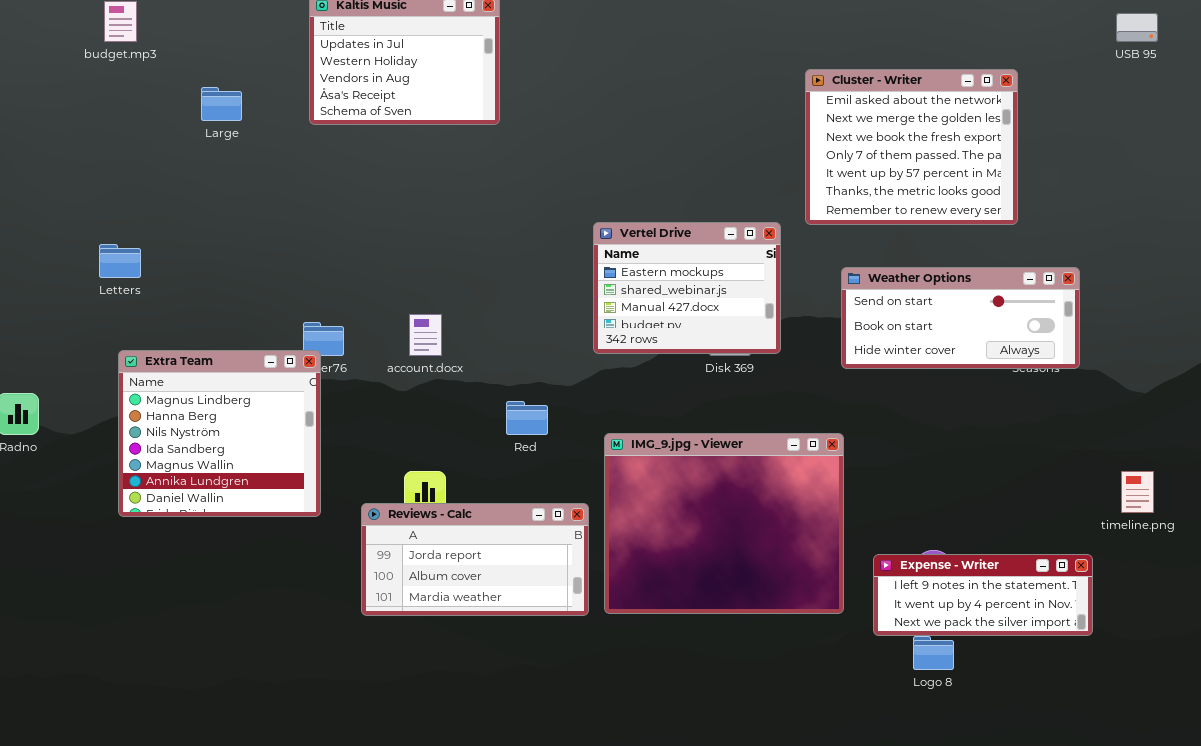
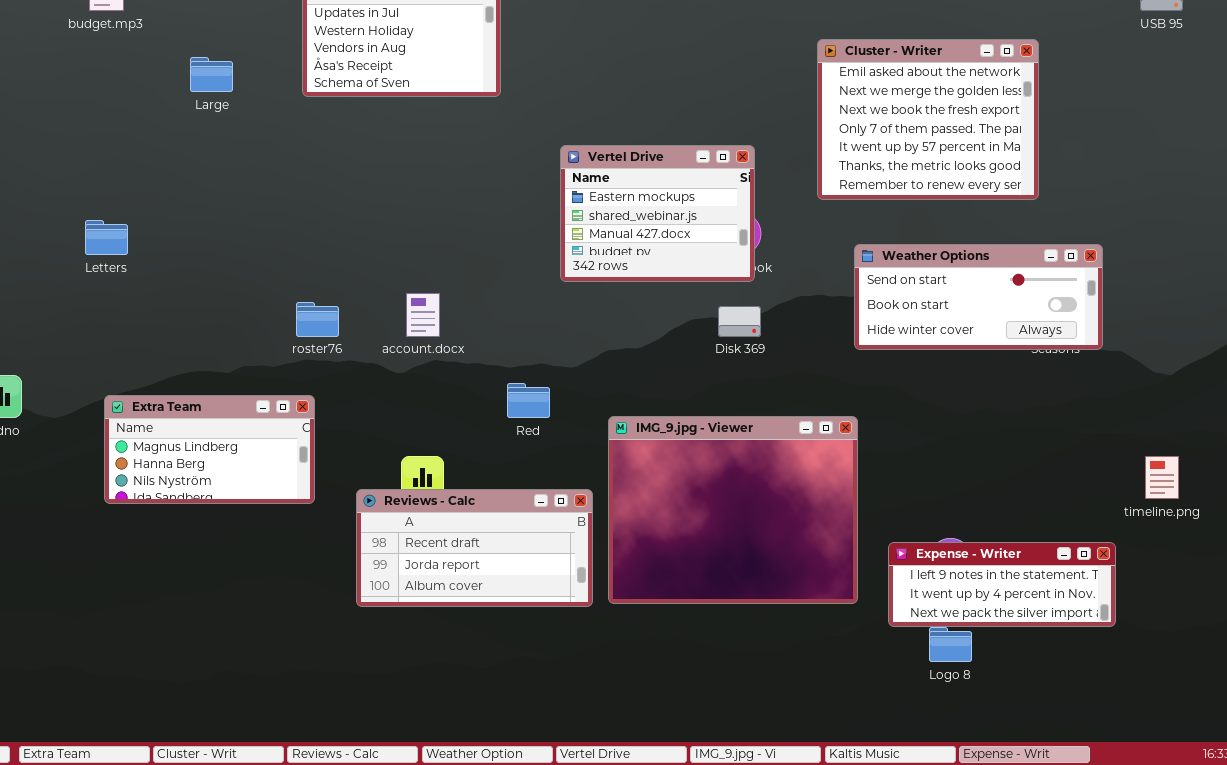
Vertel Drive: [593,222,781,354] -> [560,145,755,282], moved
Extra Team: [118,350,321,517] -> [104,395,315,504], resized
Reviews - Calc: [361,503,589,616] -> [356,489,593,607], scrolled up 1 row

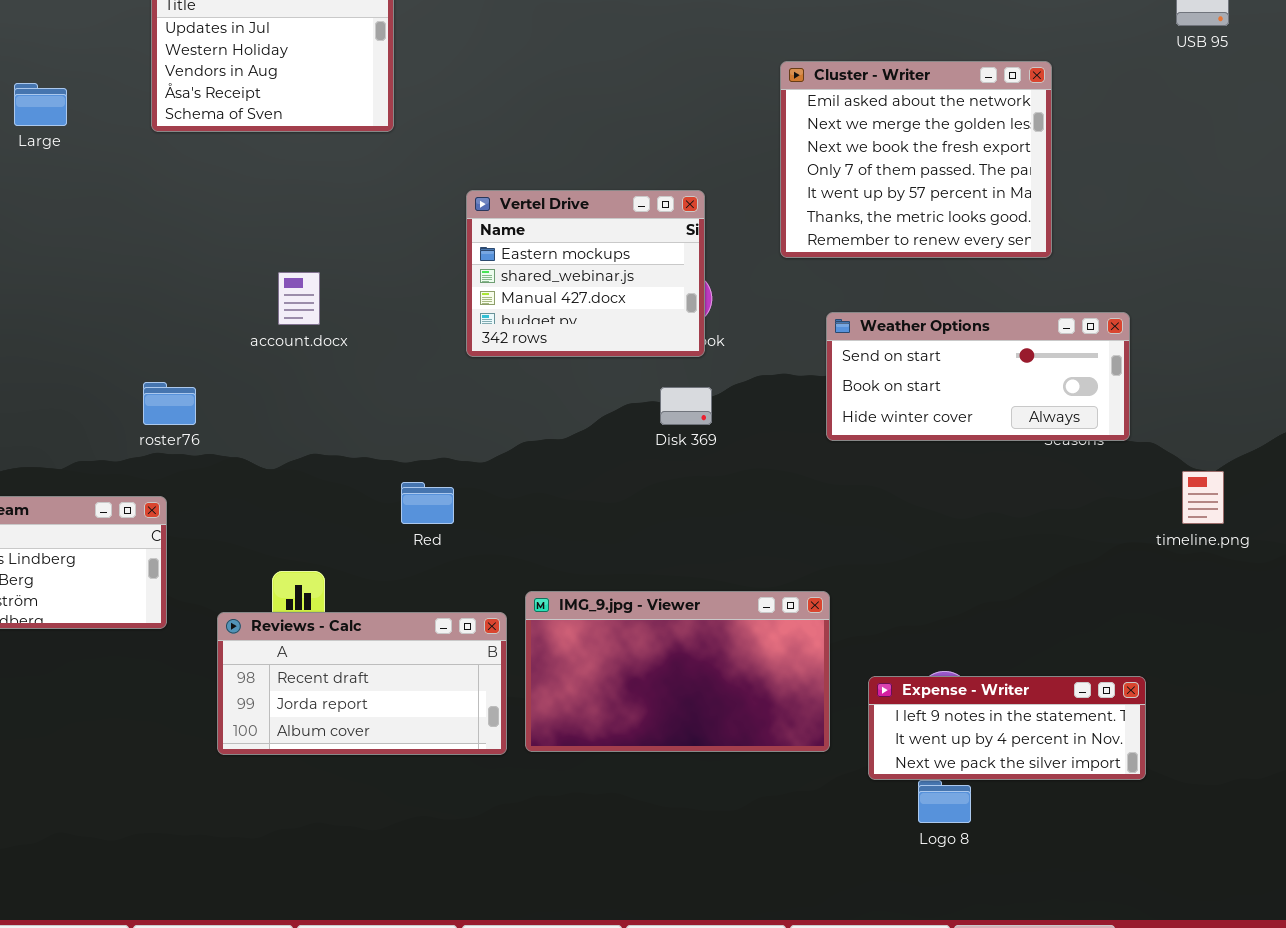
account.docx: [406,293,440,337] -> [278,272,320,325], moved
IMG_9.jpg - Viewer: [608,416,858,604] -> [525,591,830,752], resized
timeline.png: [1145,456,1179,499] -> [1182,471,1224,524], moved

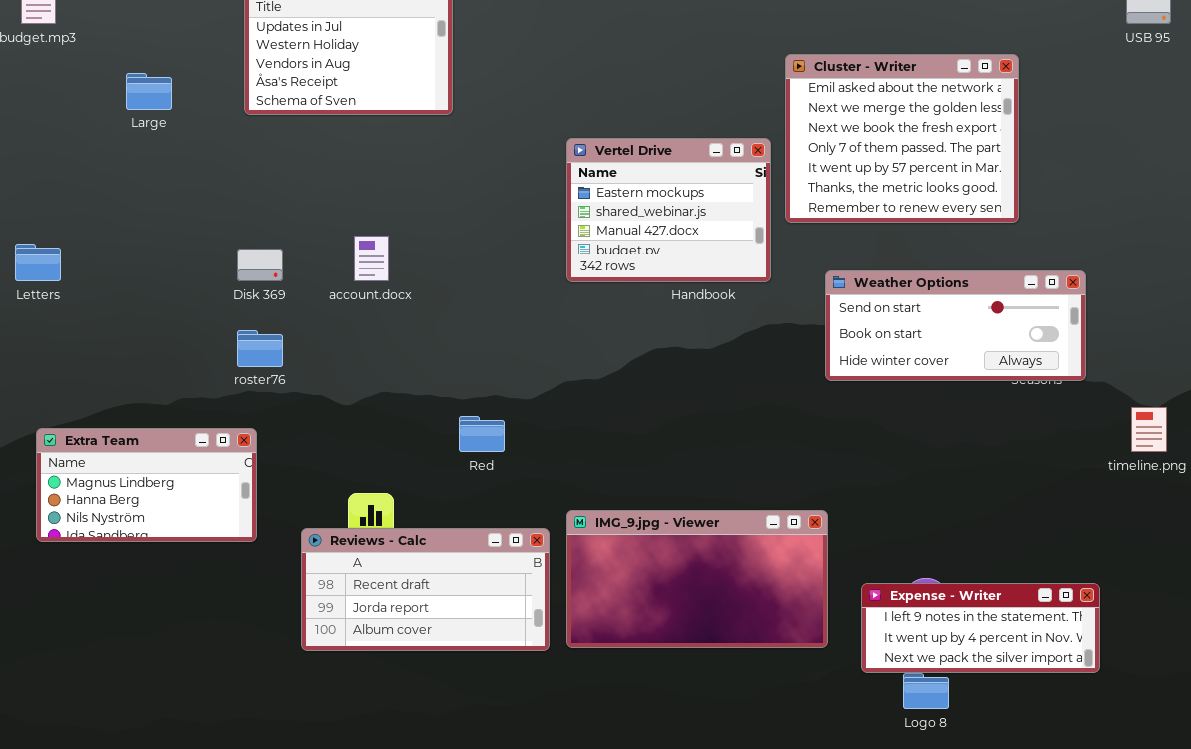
Vertel Drive: [466,190,705,357] -> [566,138,771,282], moved
Disk 369: [660,387,712,425] -> [237,249,283,281], moved

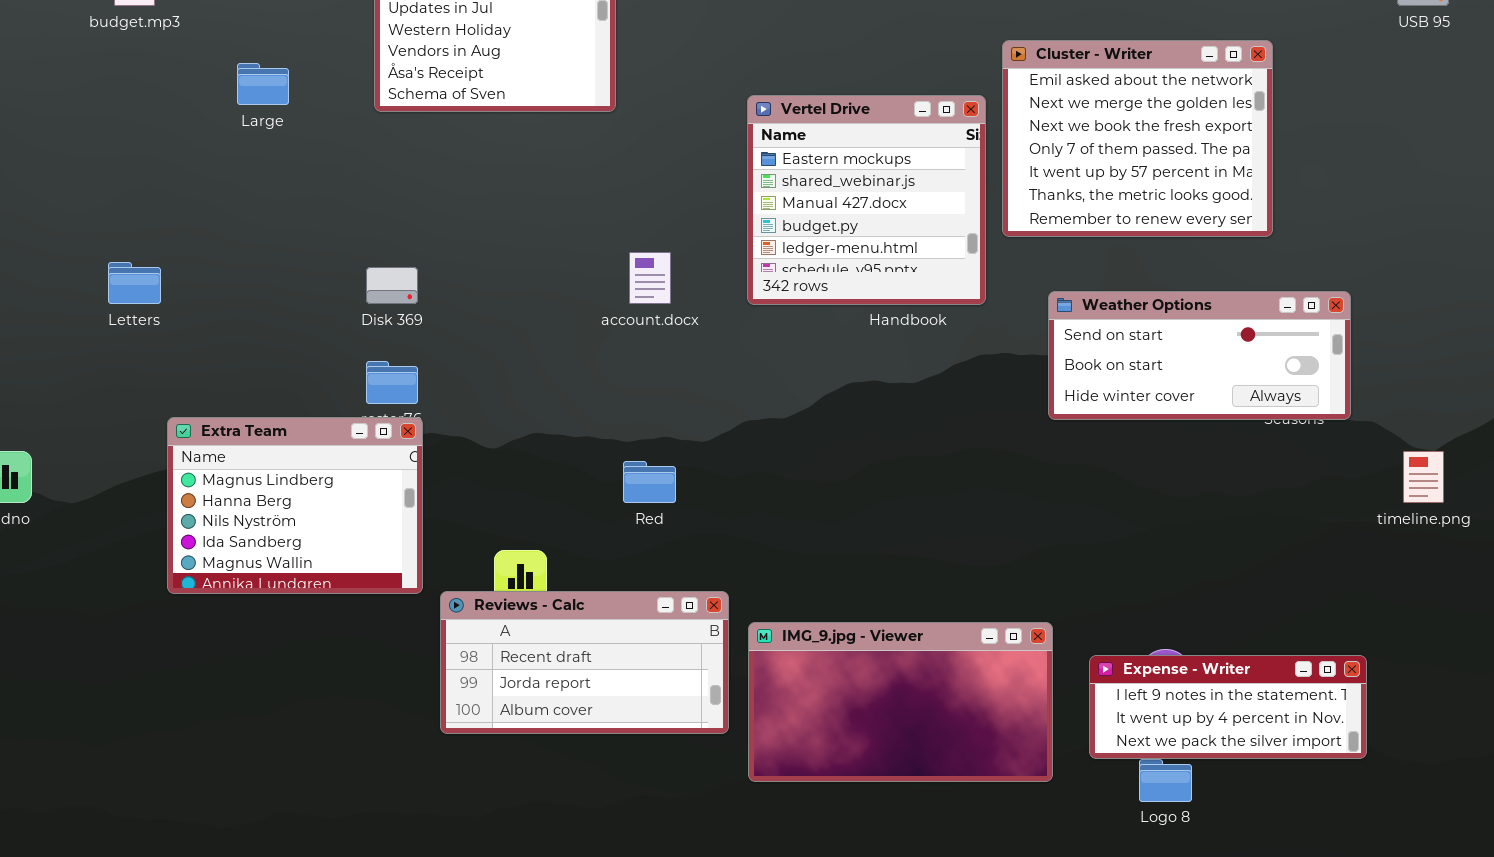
Vertel Drive: [566,138,771,282] -> [747,95,986,305], resized
account.docx: [354,236,389,281] -> [629,252,671,304], moved
Extra Team: [36,428,257,542] -> [167,417,423,594], moved, resized
IMG_9.jpg - Viewer: [566,510,828,648] -> [748,622,1053,782], moved

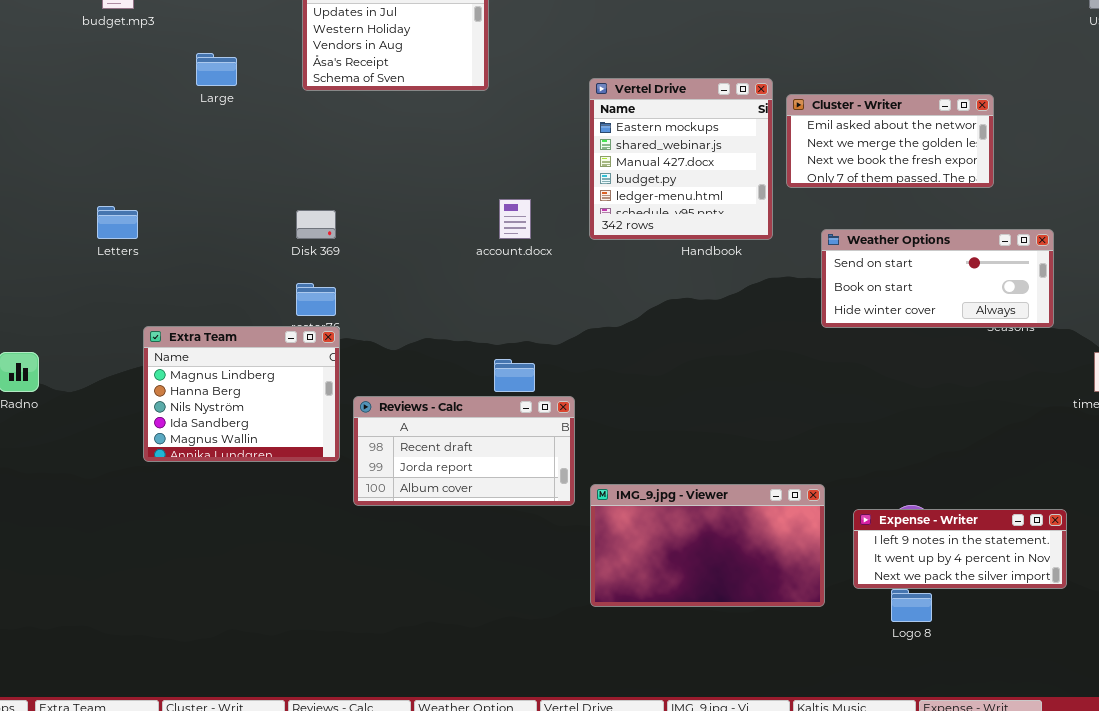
Cluster - Writer: [1002,40,1273,237] -> [786,94,994,188], resized
Reviews - Calc: [440,591,729,734] -> [353,396,575,506], moved

